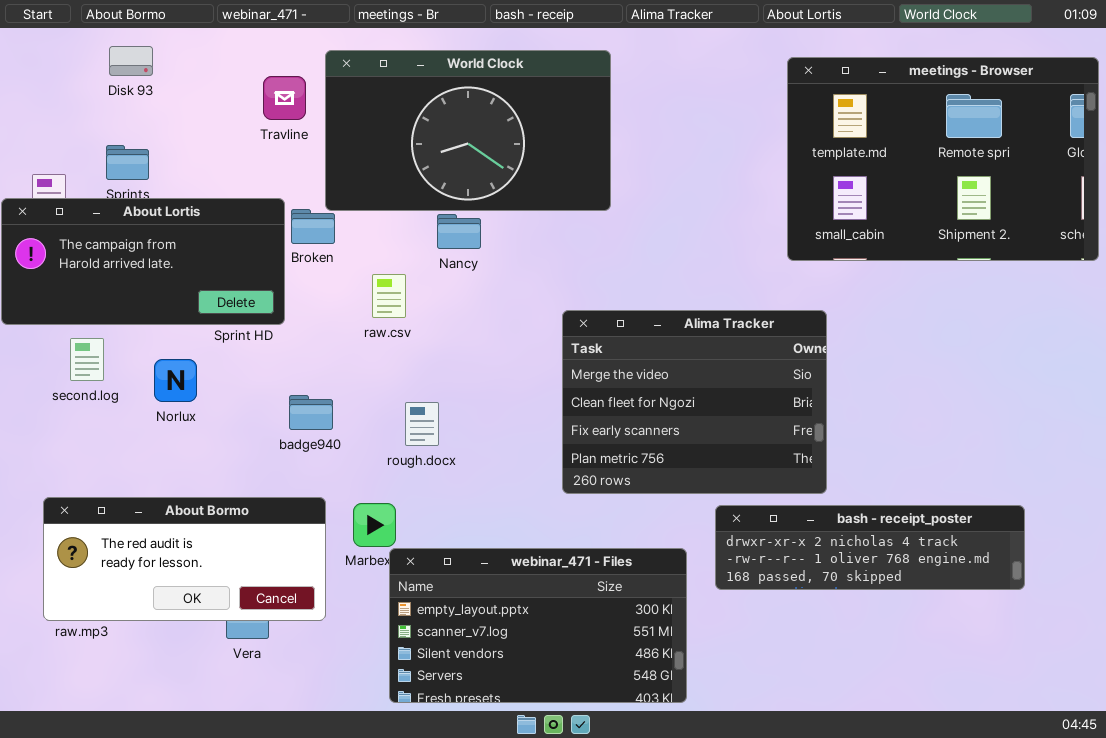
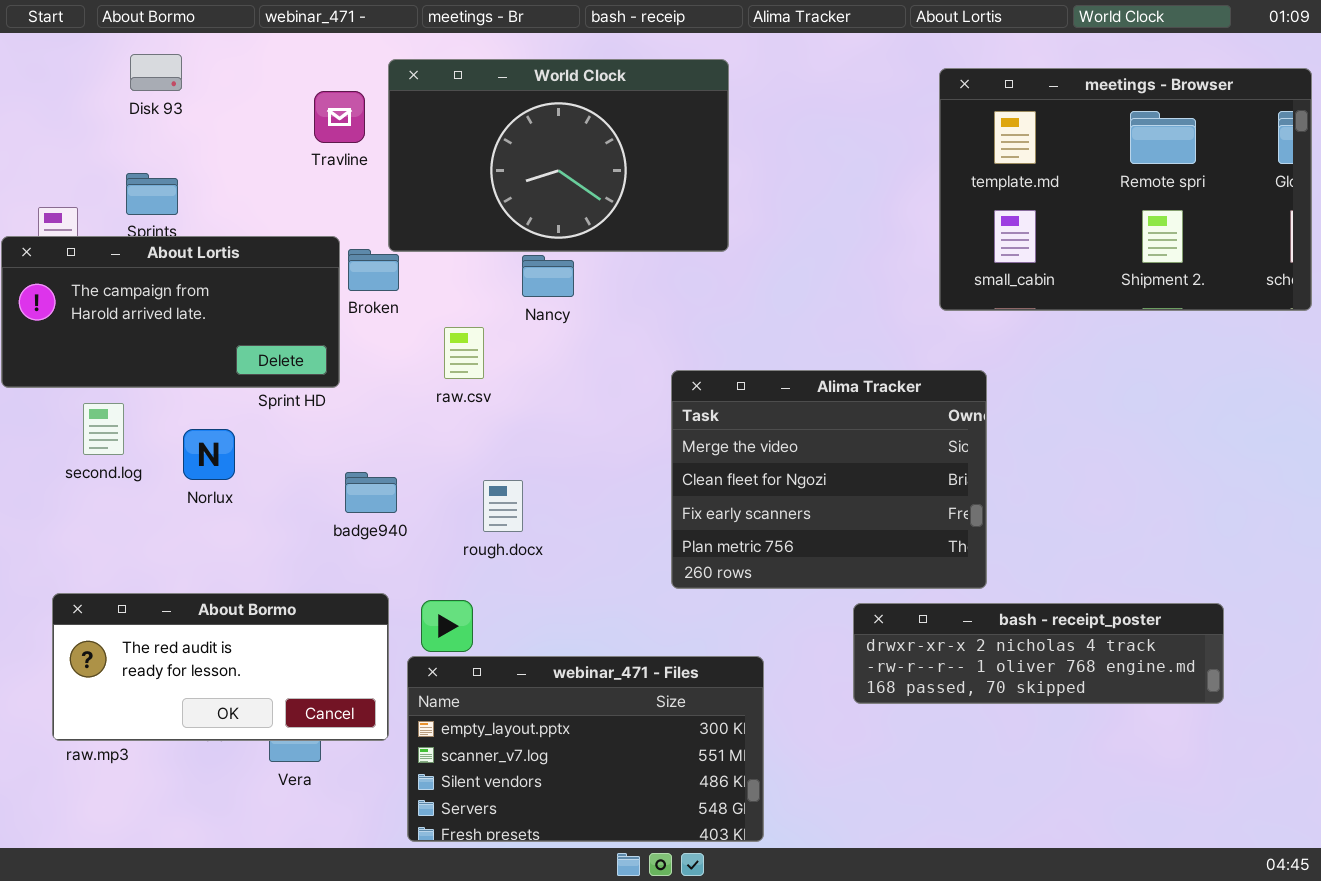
webinar_471 - Files: [389,548,687,703] -> [407,656,764,842], moved

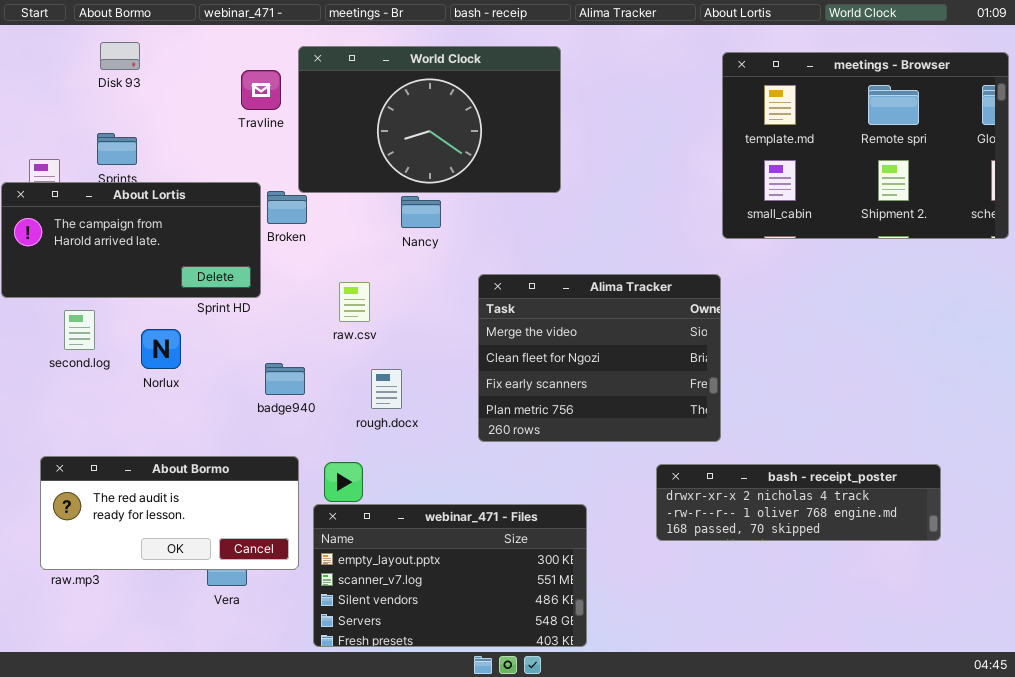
raw.csv: [444,327,484,379] -> [339,282,370,322], moved
Alima Tracker: [671,370,987,589] -> [478,274,721,442], moved

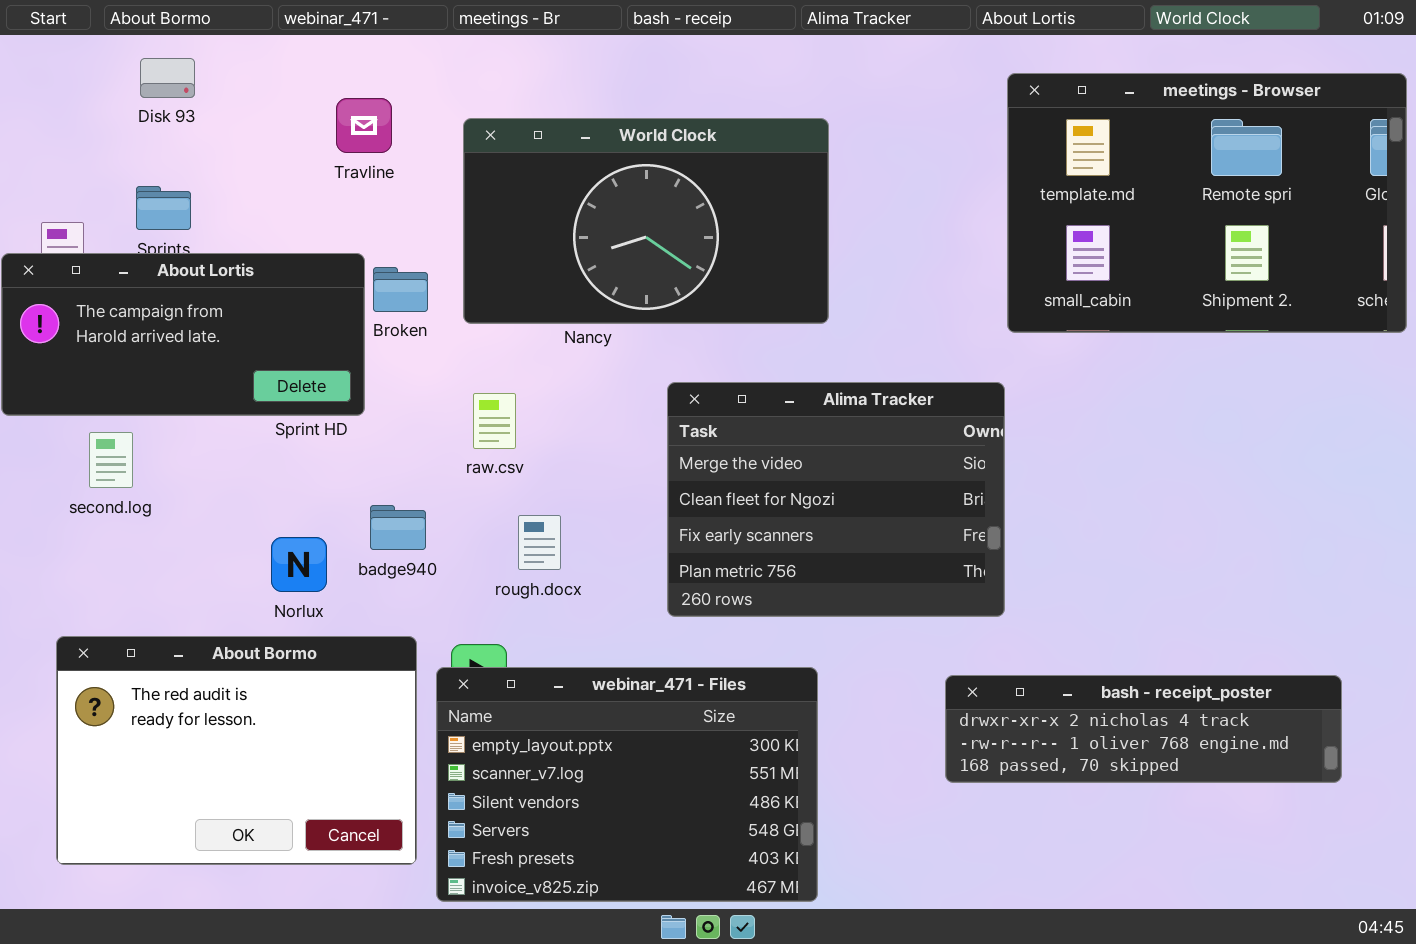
World Clock: [298,46,561,193] -> [463,118,829,324], moved
Norlux: [141,329,181,369] -> [271,537,327,592], moved
About Bormo: [40,456,299,570] -> [56,636,417,865], resized
bash - receipt_poster: [656,464,941,541] -> [945,675,1342,783], moved
webinar_471 - Files: [313,504,587,647] -> [436,667,818,902], resized

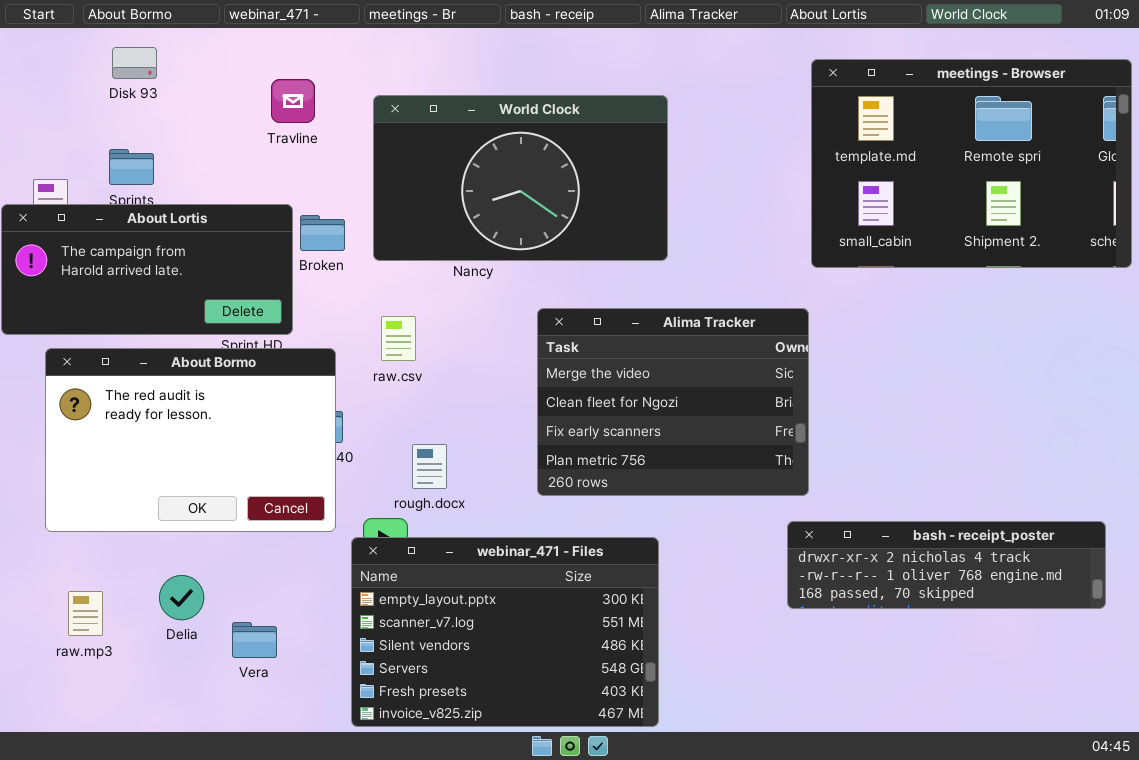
rough.docx: [518,515,561,570] -> [412,444,447,489], moved
About Bormo: [56,636,417,865] -> [45,348,336,532], moved
bash - receipt_poster: [945,675,1342,783] -> [787,521,1106,609], moved

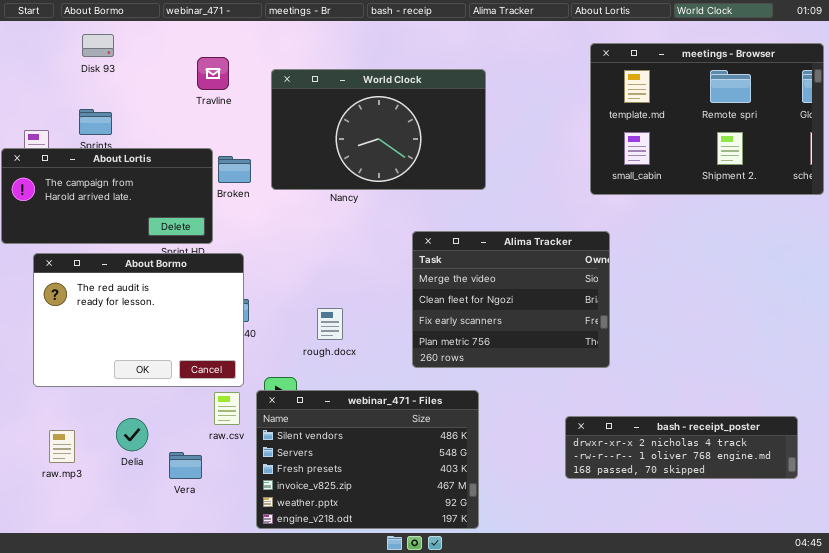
Alima Tracker: [537,308,809,496] -> [412,231,610,368], moved
raw.csv: [381,316,416,361] -> [214,392,240,425], moved
rough.docx: [412,444,447,489] -> [317,308,343,340], moved
bash - receipt_poster: [787,521,1106,609] -> [565,416,798,479], moved
webinar_471 - Files: [351,537,659,727] -> [256,390,479,529], scrolled down 2 rows

